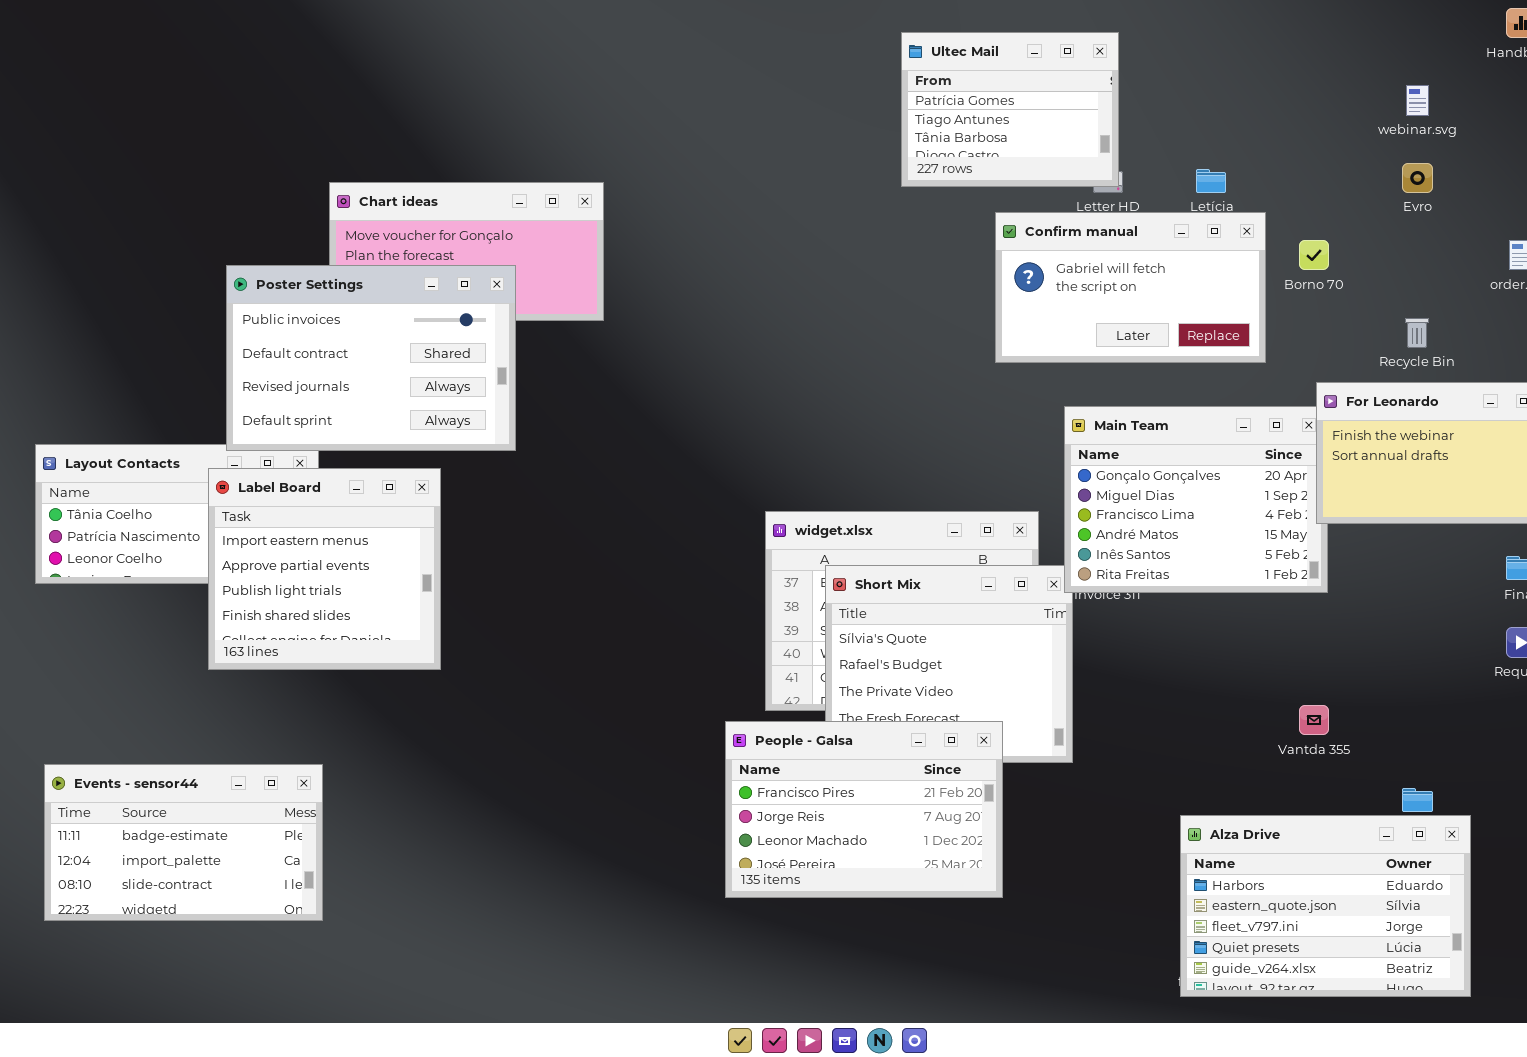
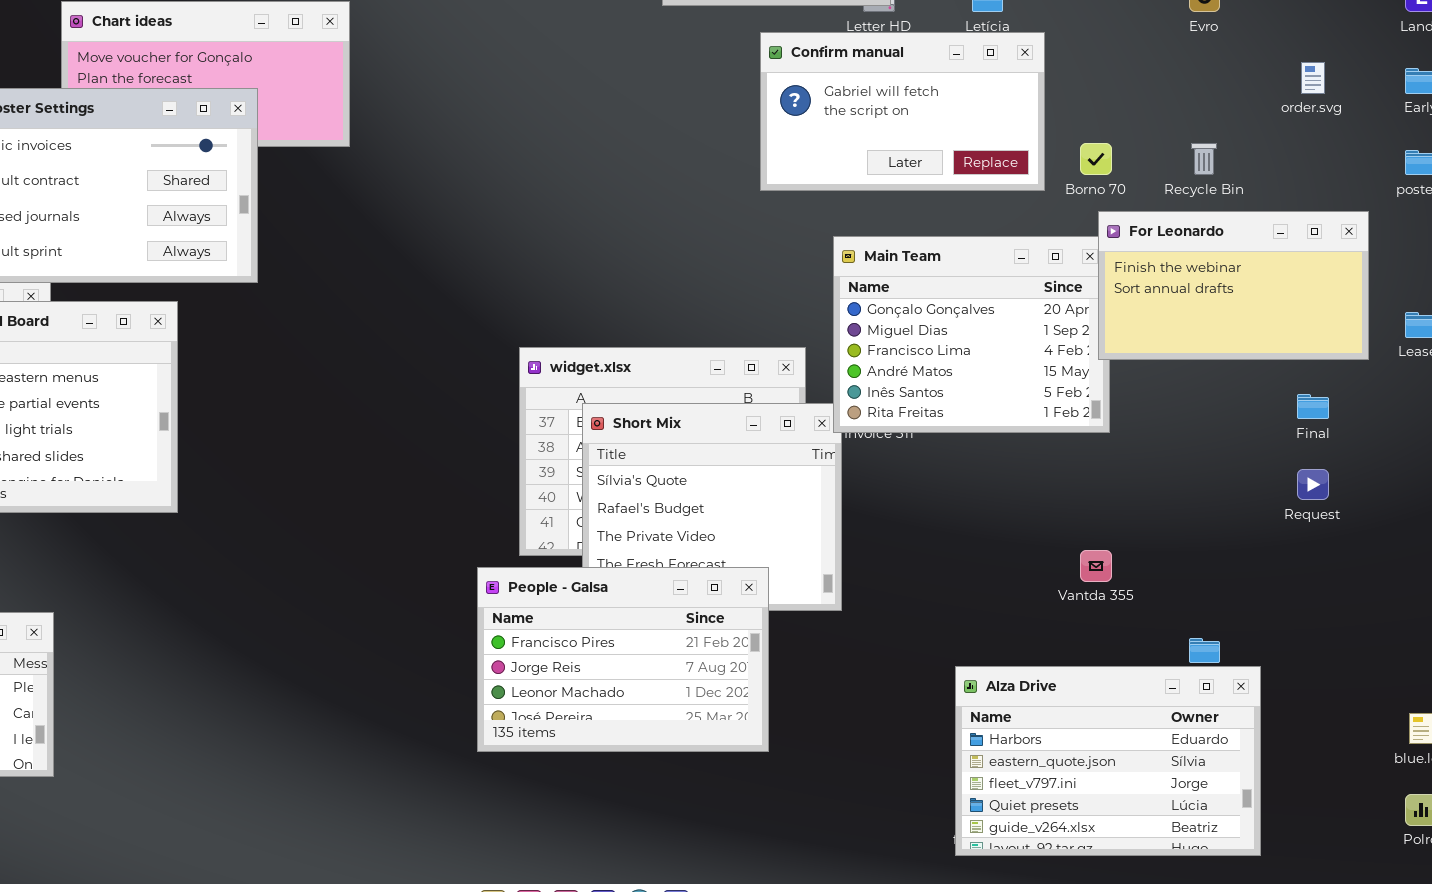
Borno 70: [1299,240,1329,270] -> [1080,143,1112,175], moved

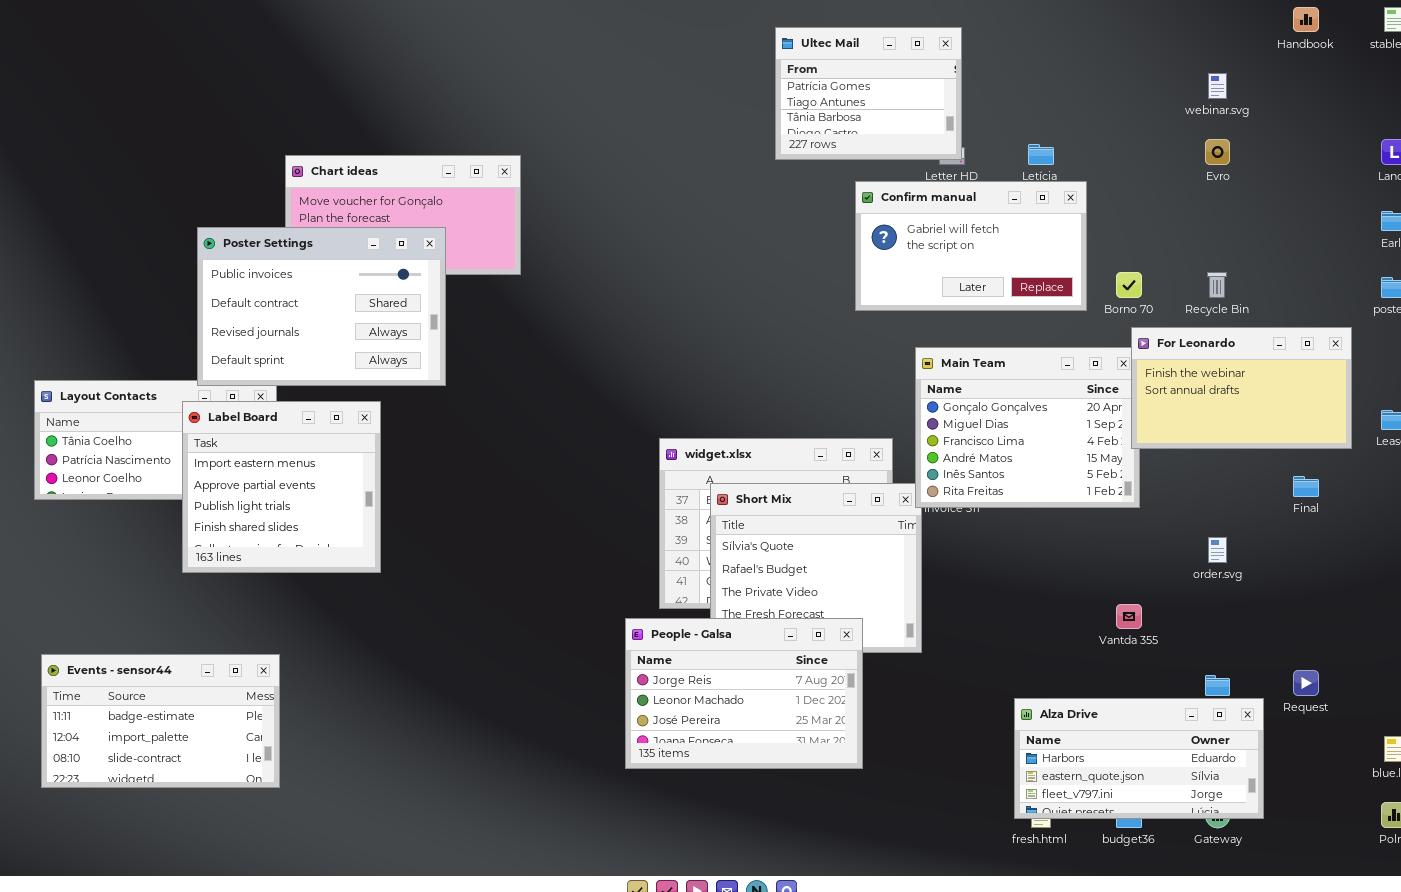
order.svg: [1301,62,1325,94] -> [1208,537,1227,563], moved
Request: [1297,469,1329,500] -> [1293,670,1319,696], moved
People - Galsa: [477,567,769,752] -> [625,618,863,769], scrolled down 1 row
Alza Drive: [955,666,1261,856] -> [1014,698,1264,819], resized

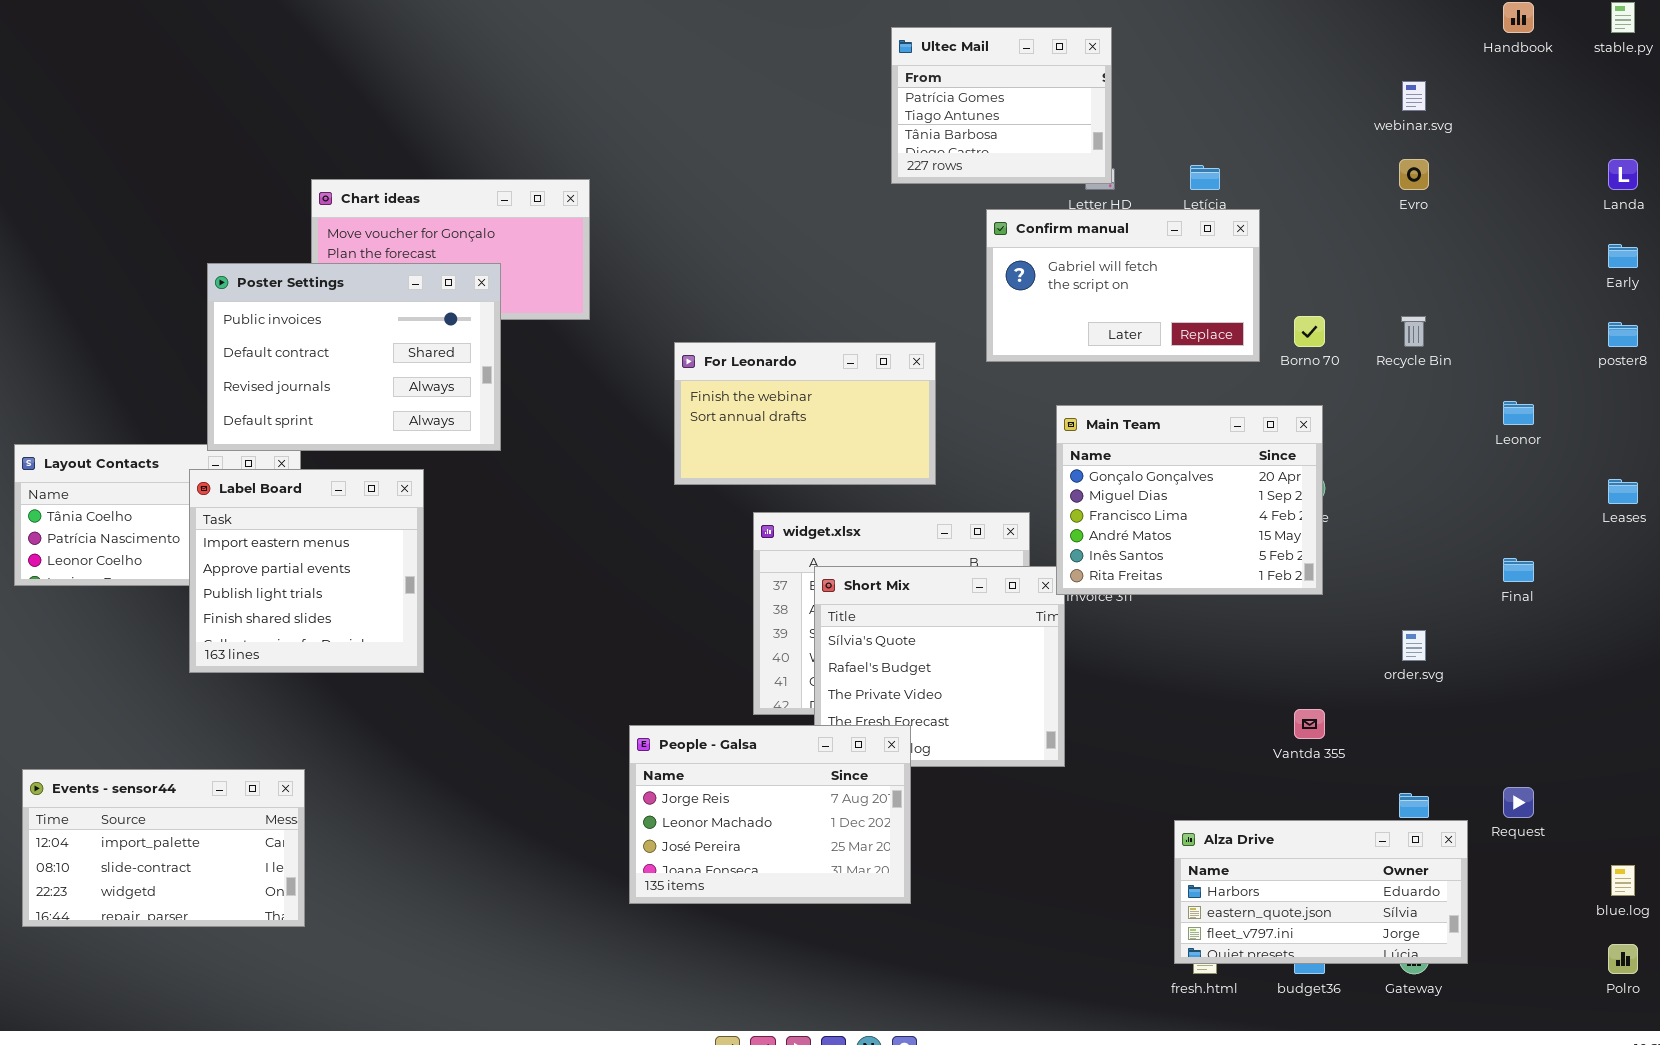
For Leonardo: [1131,327,1352,449] -> [674,342,936,485], moved
People - Galsa: [625,618,863,769] -> [629,725,911,904], moved
Events - sensor44: [41,654,280,788] -> [22,769,305,927], scrolled down 1 row

